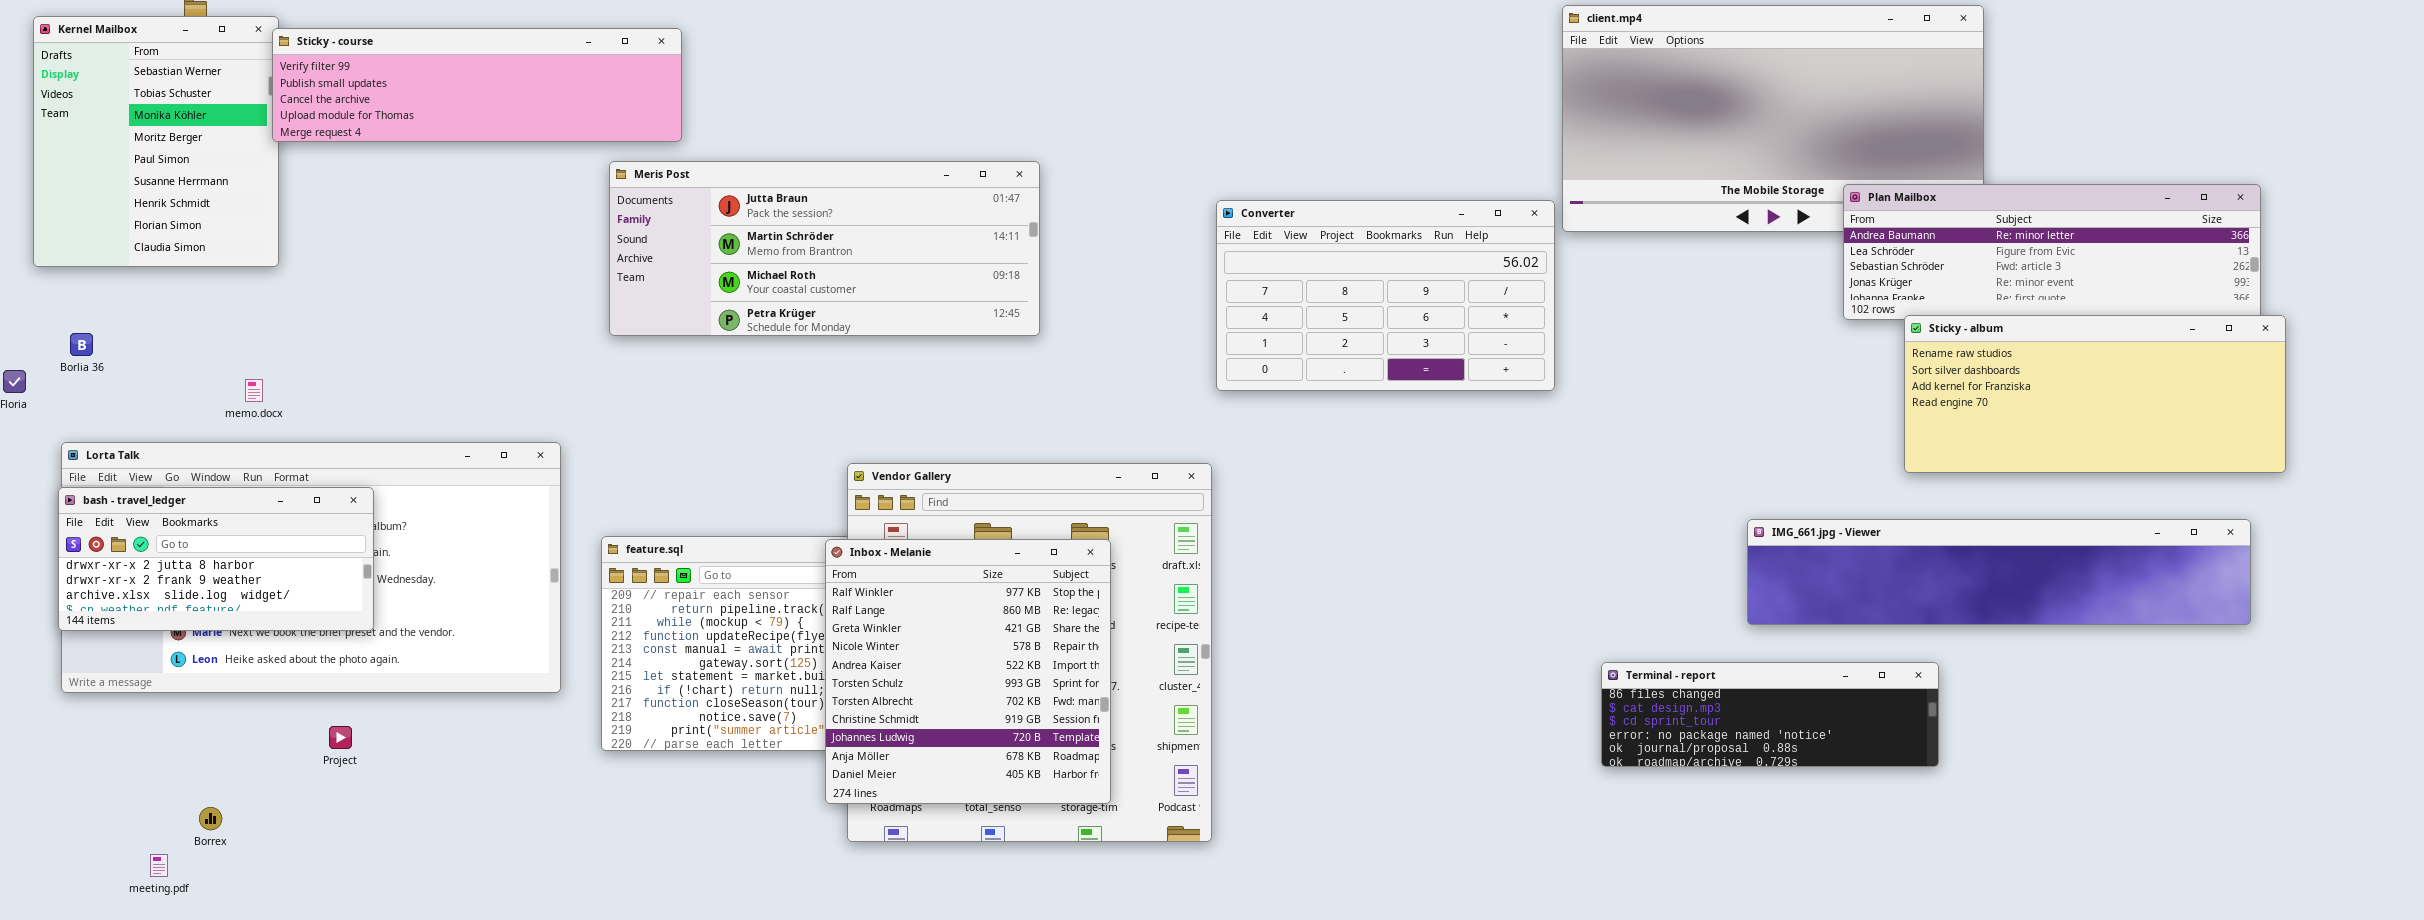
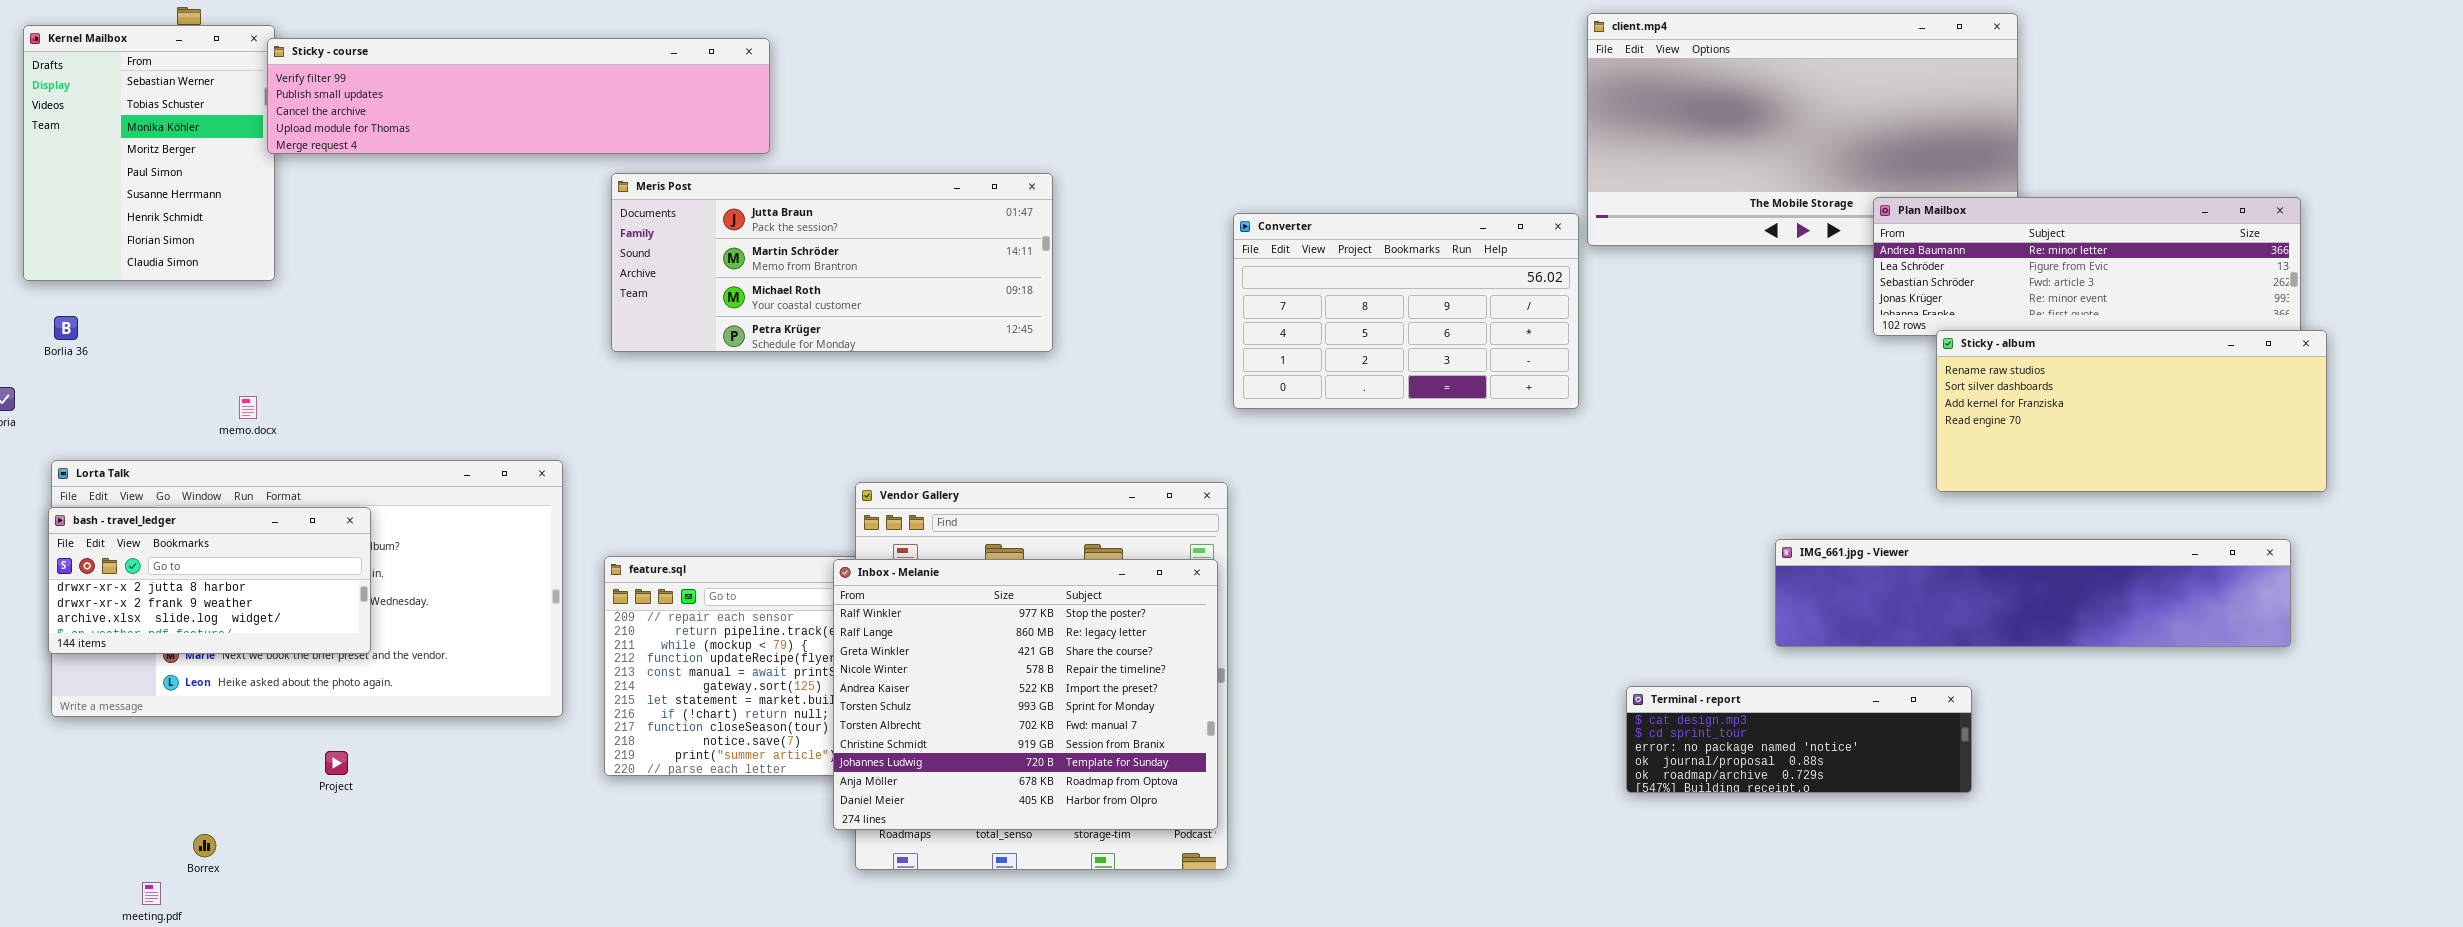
Sticky - course: [272,28,682,142] -> [267,38,770,154], resized
Borlia 36: [70,333,93,356] -> [54,316,78,340], moved
Inbox - Melanie: [825,539,1111,804] -> [833,559,1218,830], resized
Terminal - report: [1601,662,1939,767] -> [1626,686,1972,793], scrolled down 1 row

